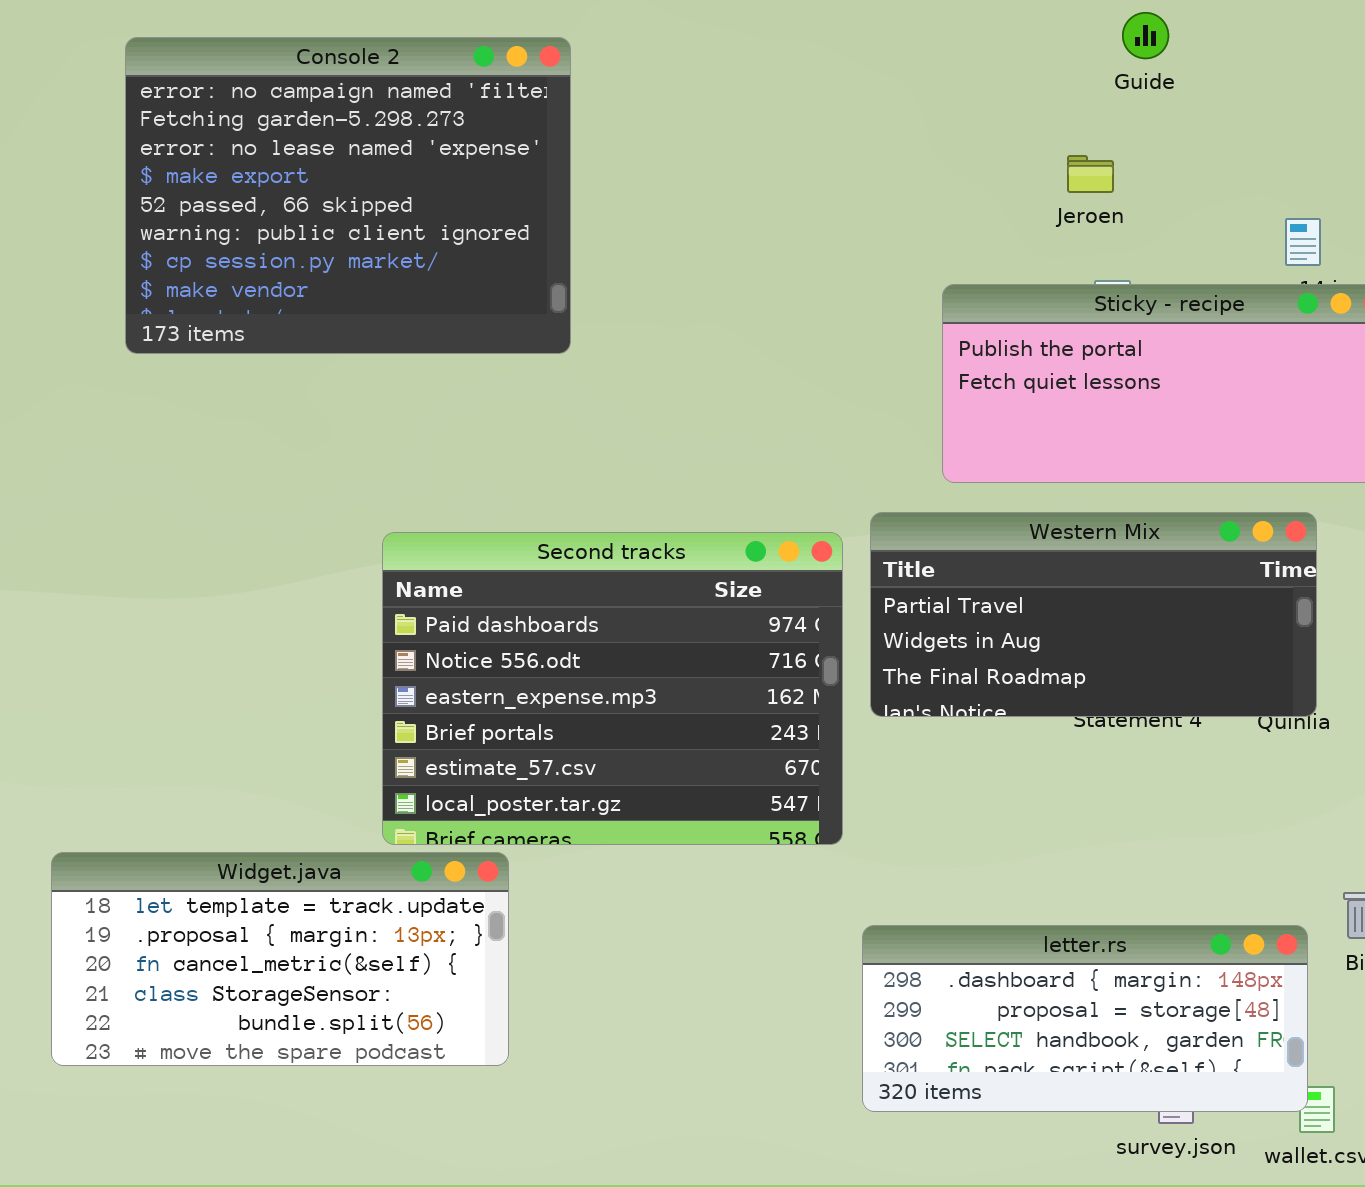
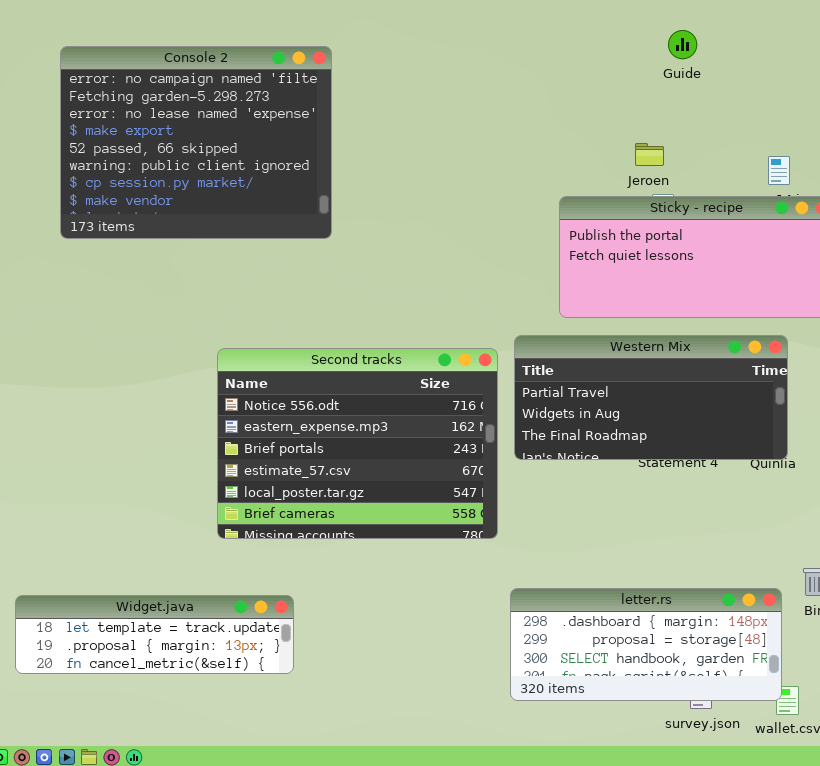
Jeroen: [1067,155,1114,193] -> [635,143,664,166], moved
Second tracks: [382,532,843,845] -> [217,348,498,539], scrolled down 1 row
Widget.java: [51,852,509,1066] -> [15,595,294,674], resized

